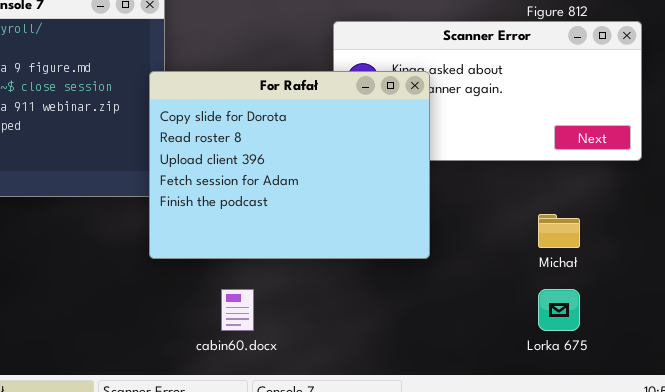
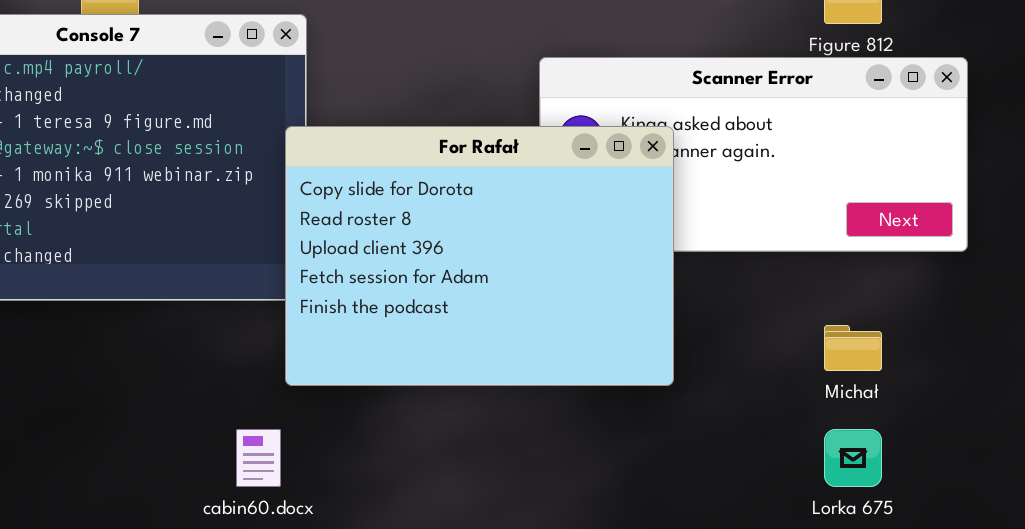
cabin60.docx: [221,289,254,331] -> [236,429,281,487], moved

